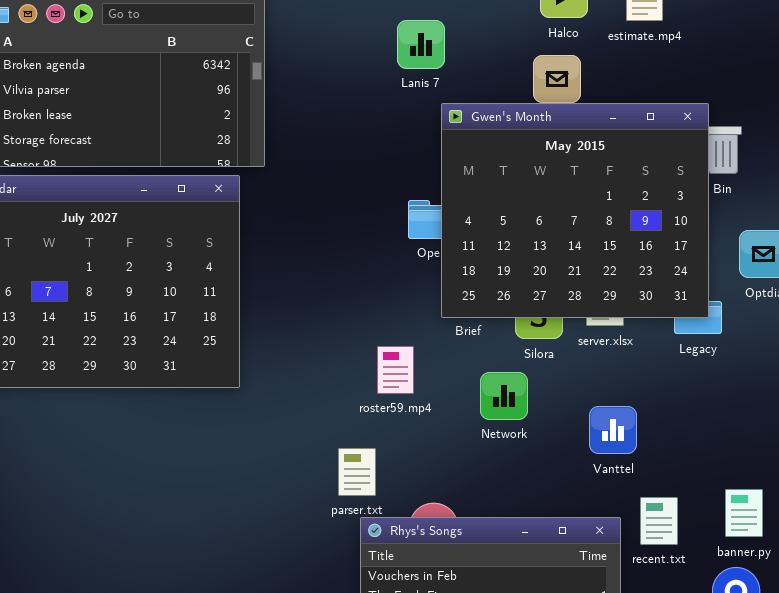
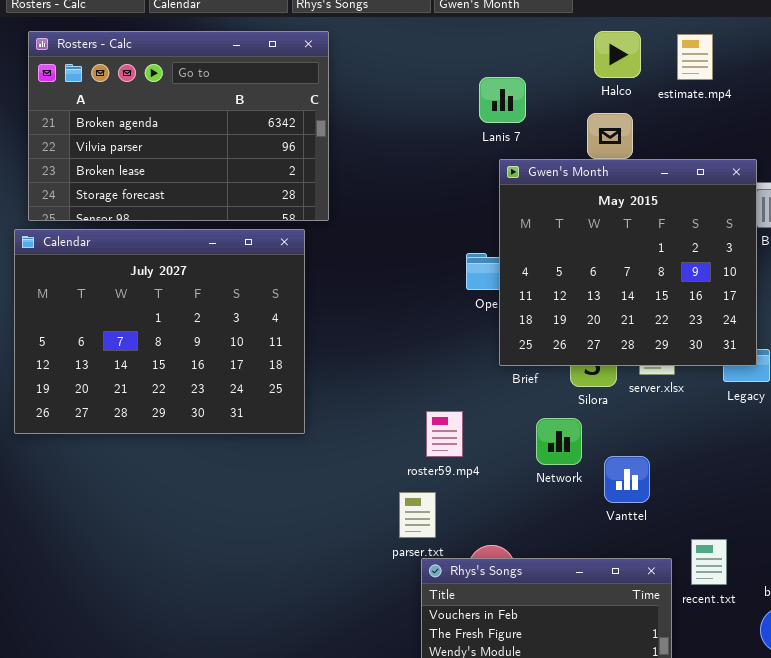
Lanis 7: [397,20,445,69] -> [479,77,526,123], moved
roster59.mp4: [377,346,414,394] -> [426,411,463,457], moved
Vanttel: [589,406,637,454] -> [604,456,650,503], moved

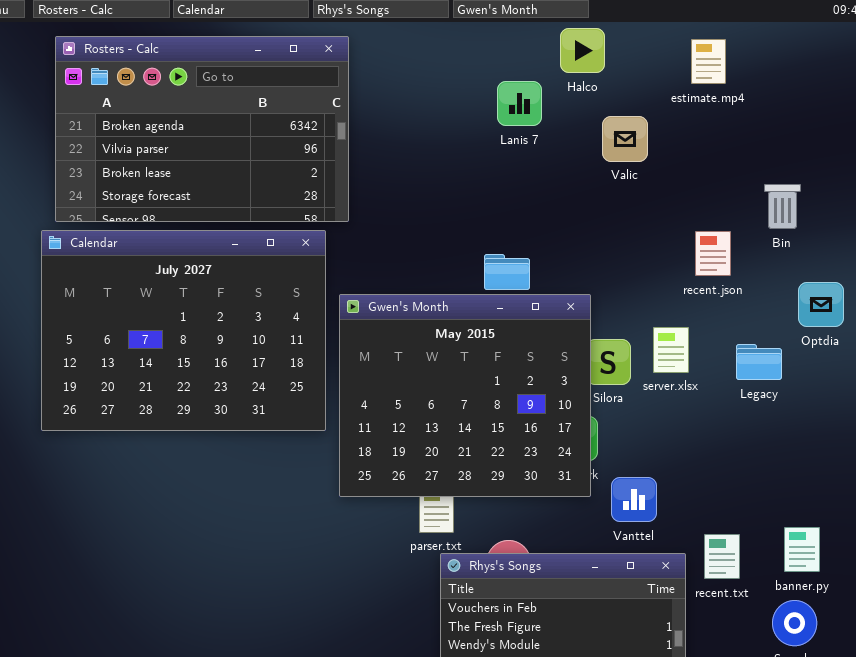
Halco: [594,31,641,78] -> [560,28,605,73], moved
Gwen's Month: [499,159,757,366] -> [339,294,591,497], moved
Vanttel: [604,456,650,503] -> [611,477,657,522], moved

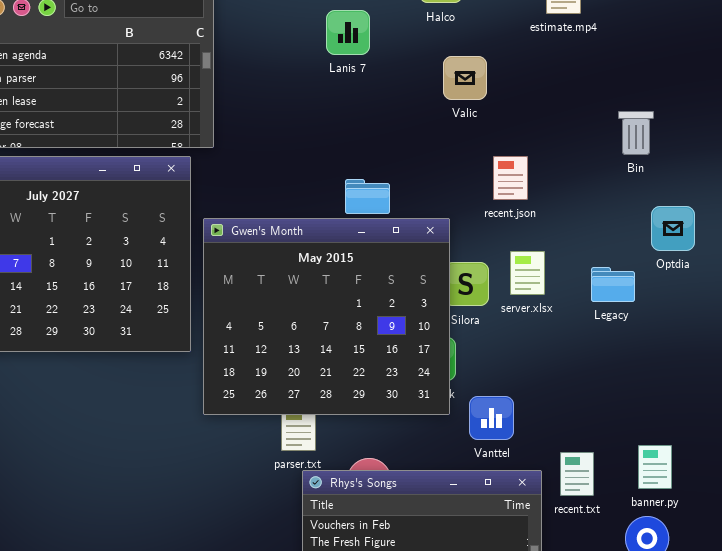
Lanis 7: [497,81,542,126] -> [326,10,370,55], moved
Valic: [602,116,648,162] -> [443,56,487,100], moved
recent.json: [695,231,731,276] -> [493,156,528,200], moved

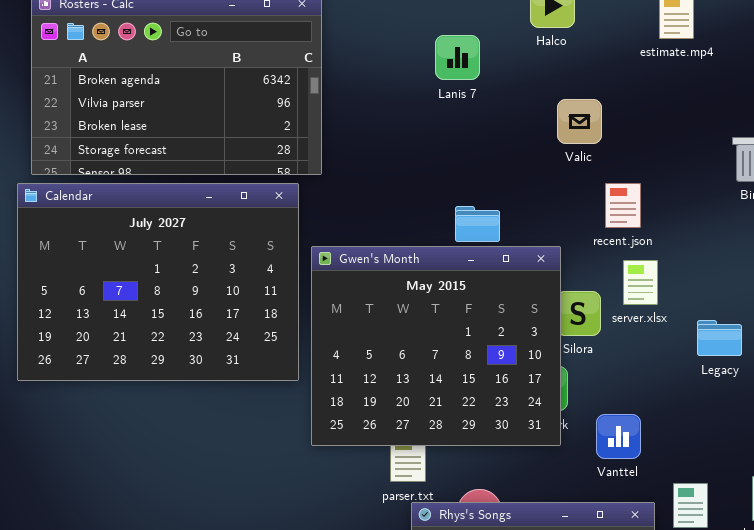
Valic: [443,56,487,100] -> [557,99,602,144], moved
server.xlsx: [510,251,545,295] -> [623,260,658,305], moved
Legacy: [591,267,635,302] -> [697,320,742,356], moved
Vanttel: [469,396,514,440] -> [596,414,641,459], moved

